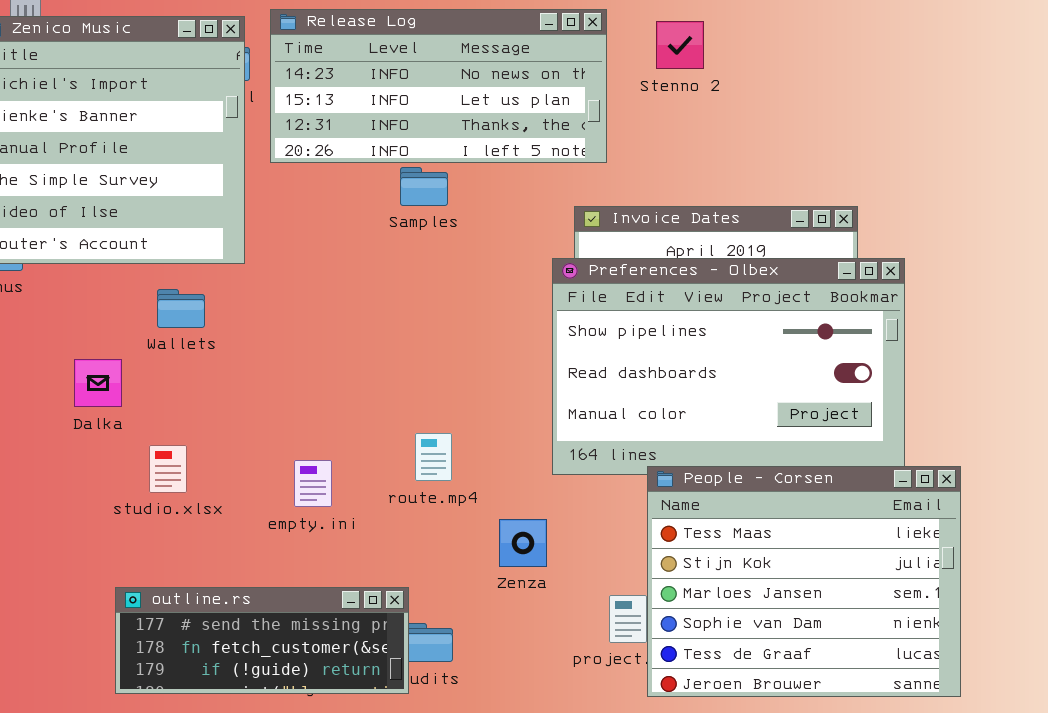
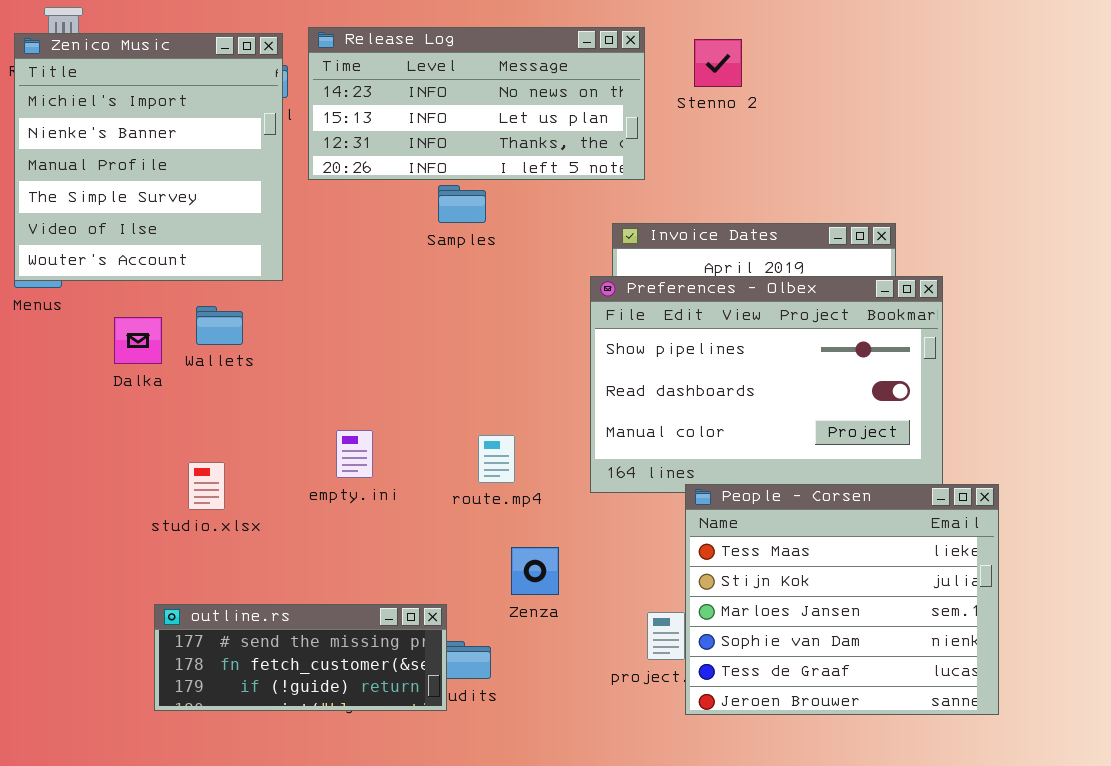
Dalka: [74,359,122,407] -> [114,317,162,364], moved
route.mp4: [415,433,452,481] -> [478,435,515,483], moved
empty.ini: [294,460,332,507] -> [336,430,373,478], moved
Zenza: [499,519,547,567] -> [511,547,559,595], moved

